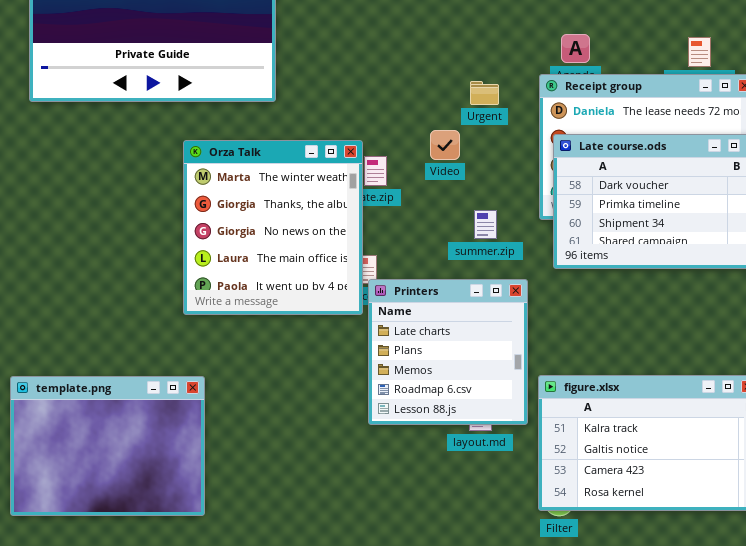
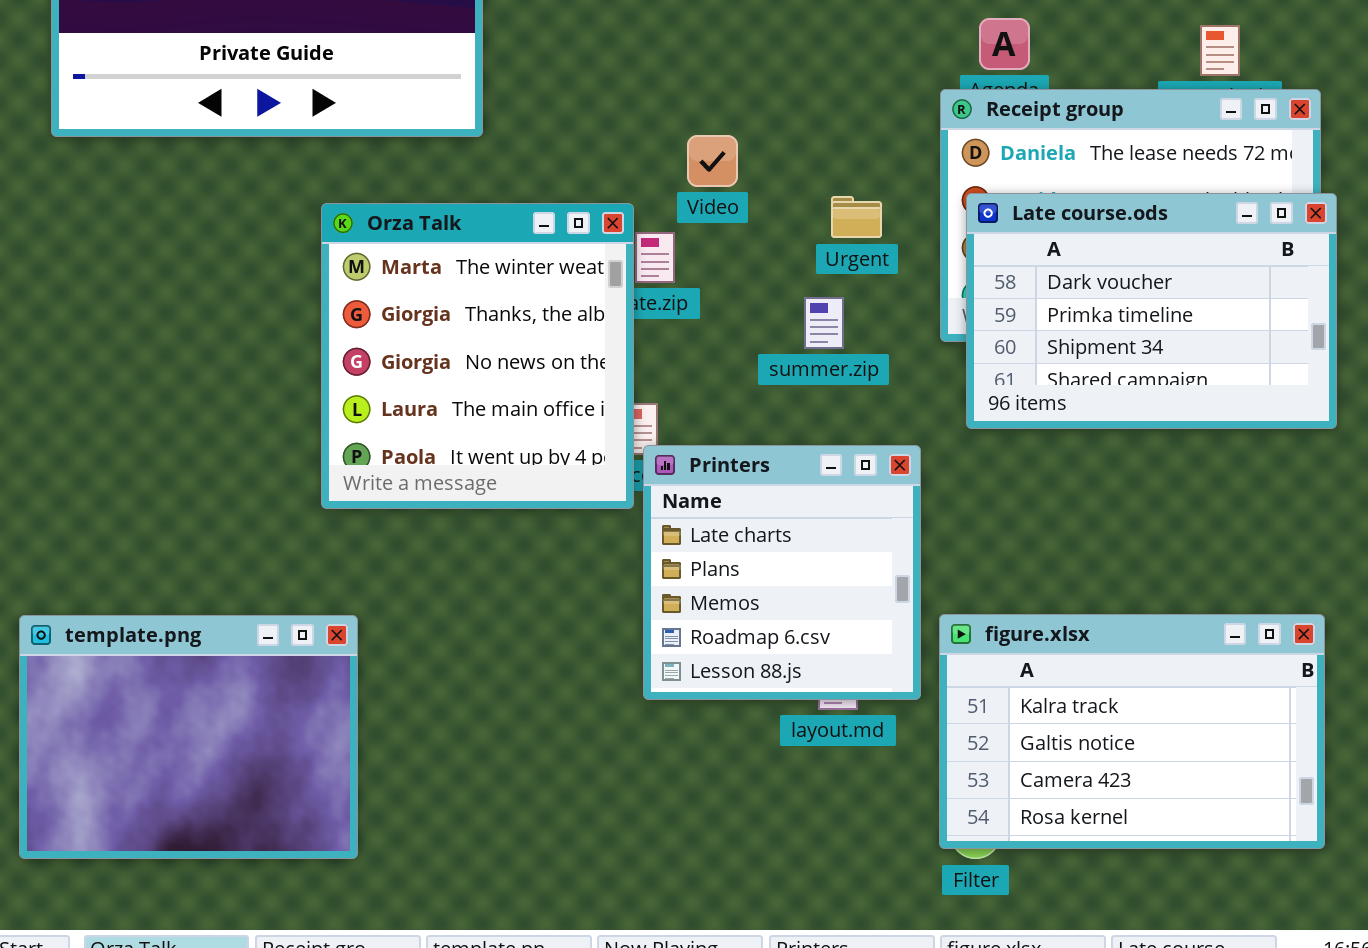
Urgent: [470,81,499,105] -> [831,196,882,238], moved
Video: [430,130,460,160] -> [687,135,738,187], moved
summer.zip: [474,210,497,239] -> [804,297,844,349], moved

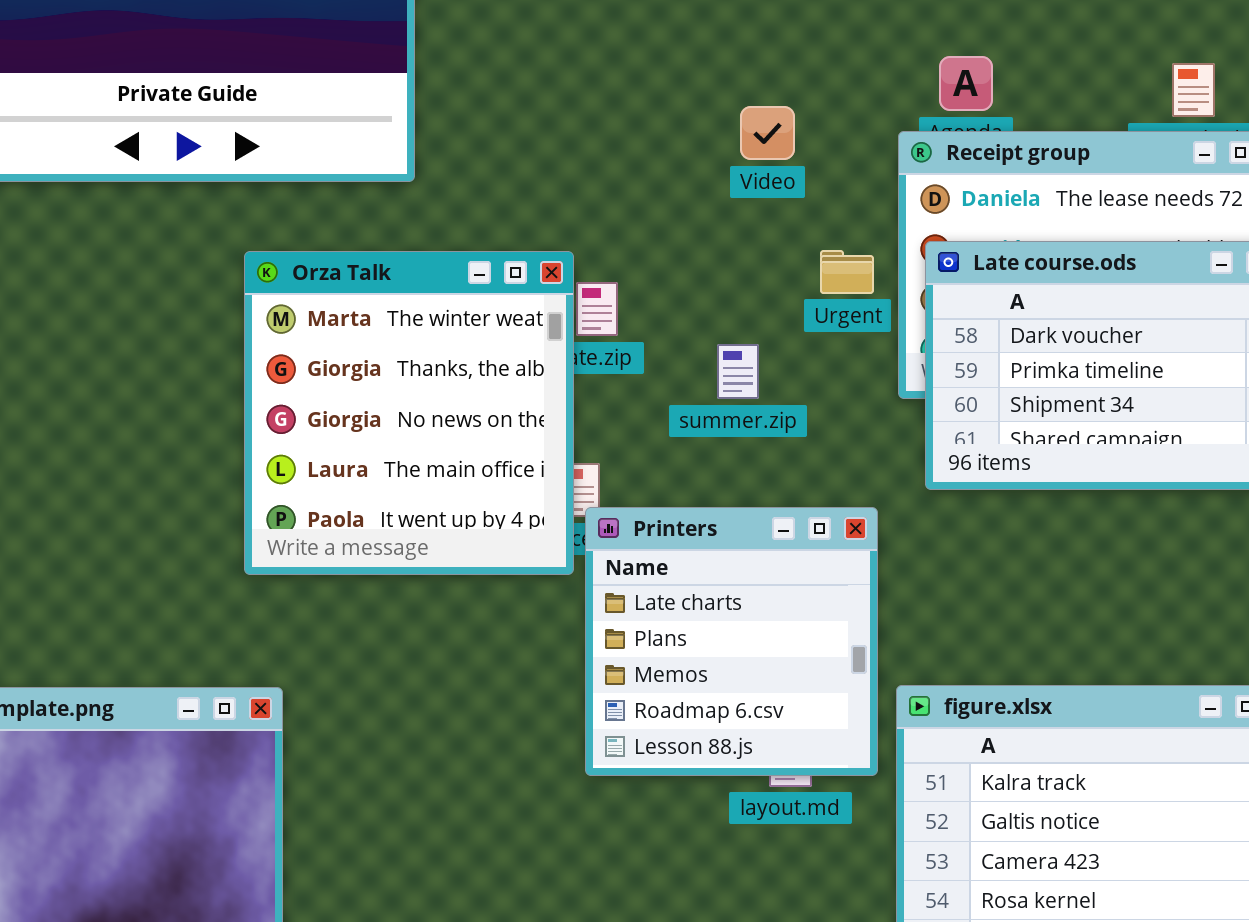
Video: [687,135,738,187] -> [740,106,795,160], moved
Urgent: [831,196,882,238] -> [820,250,874,294], moved
summer.zip: [804,297,844,349] -> [717,344,759,399], moved

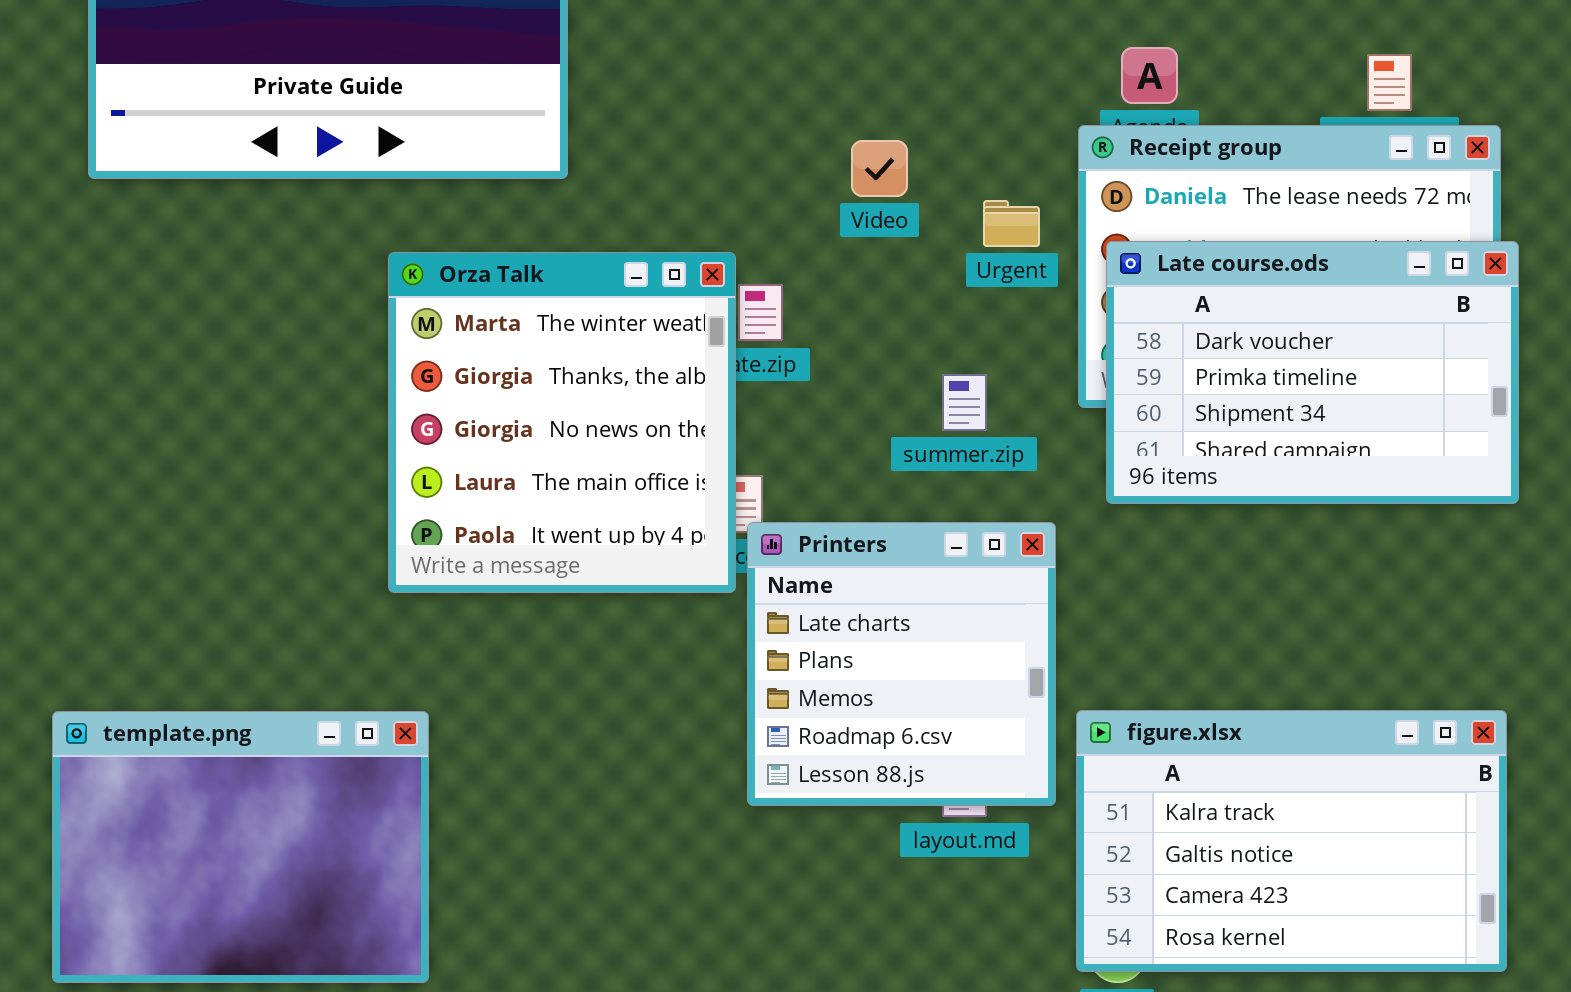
Video: [740,106,795,160] -> [851,140,908,197], moved
Urgent: [820,250,874,294] -> [983,200,1040,247], moved
summer.zip: [717,344,759,399] -> [942,374,987,431], moved

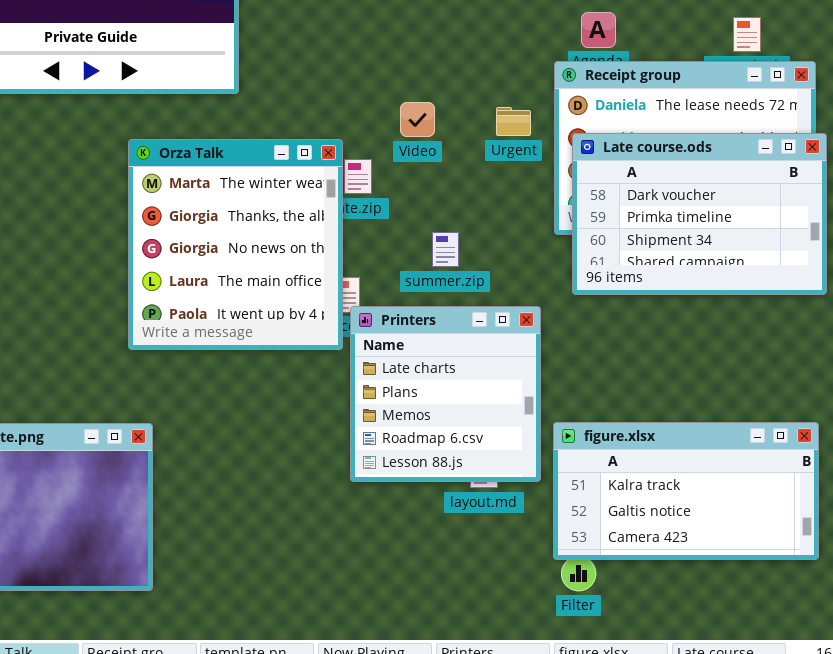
Video: [851,140,908,197] -> [400,102,435,137], moved
summer.zip: [942,374,987,431] -> [432,232,459,267], moved
figure.xlsx: [1076,710,1507,972] -> [553,422,819,560], resized

